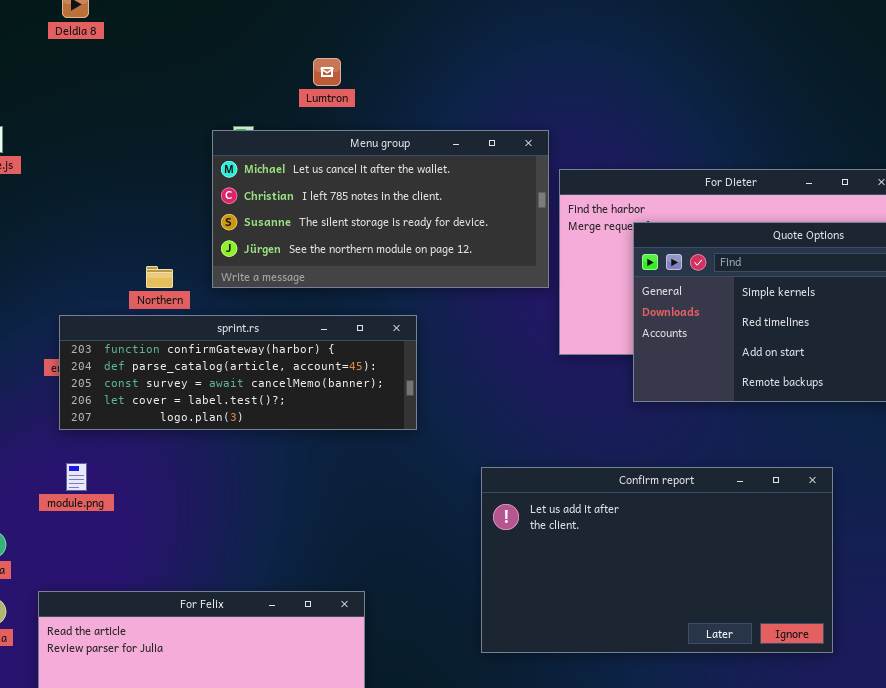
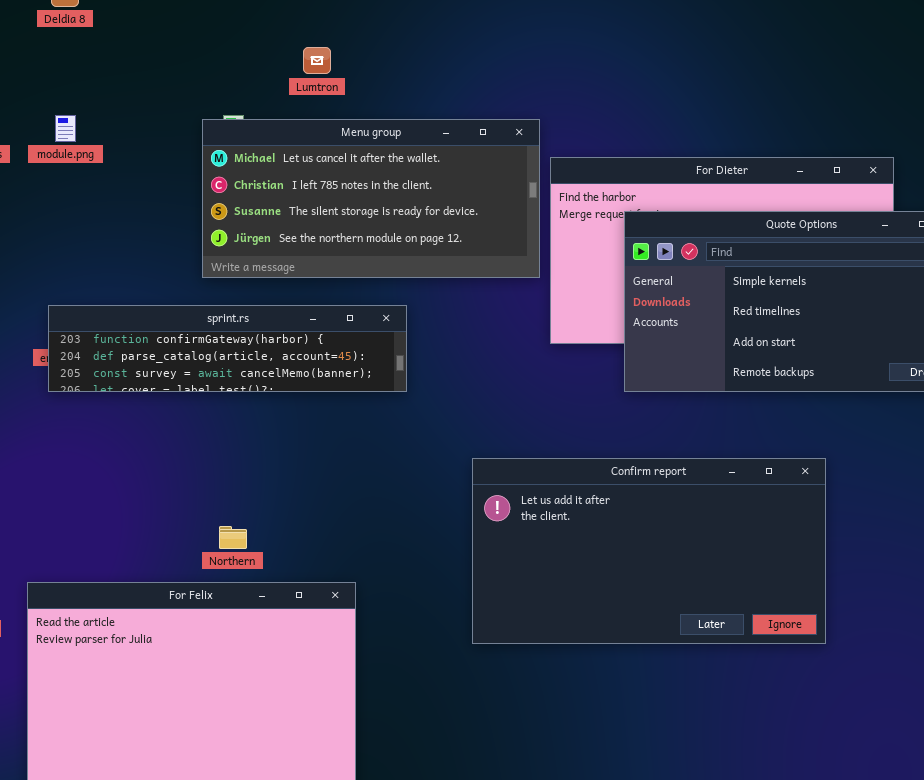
Northern: [146,266,173,288] -> [219,526,247,549], moved
sprint.rs: [59,315,417,430] -> [48,305,407,392], resized
module.png: [66,463,87,491] -> [55,115,76,142], moved

